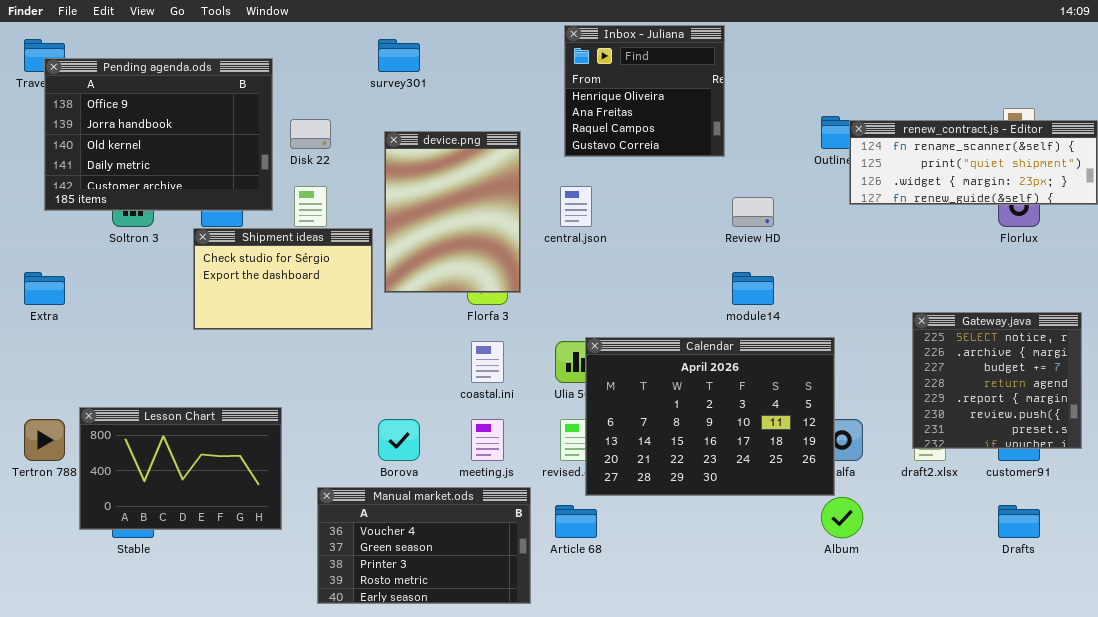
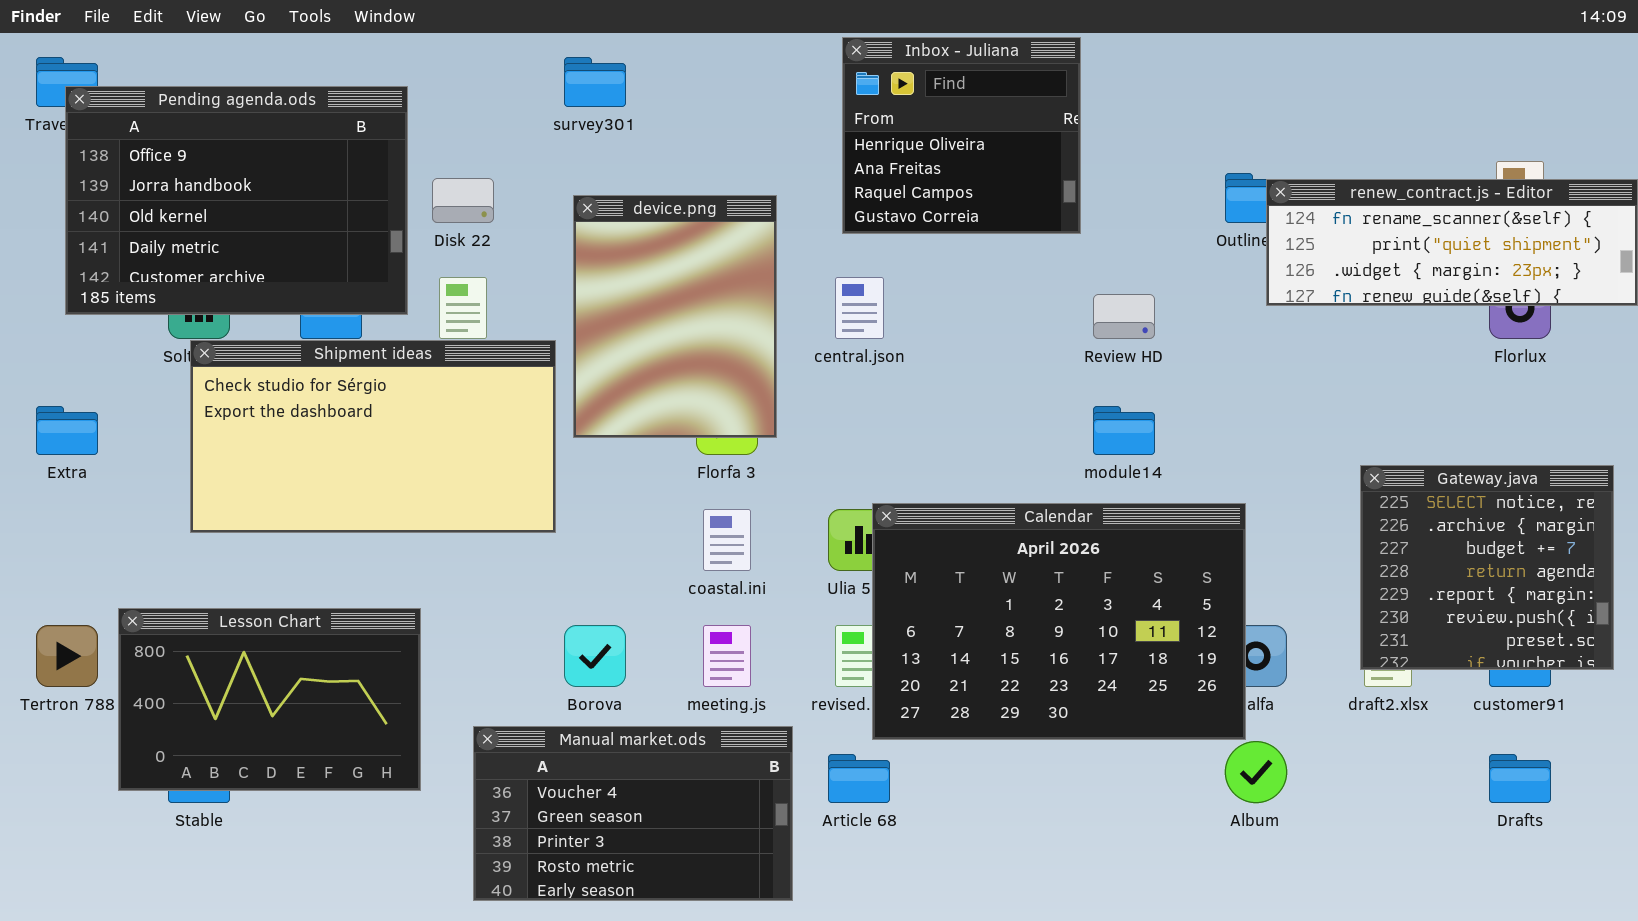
Shipment ideas: [193,228,373,330] -> [190,340,556,533], resized

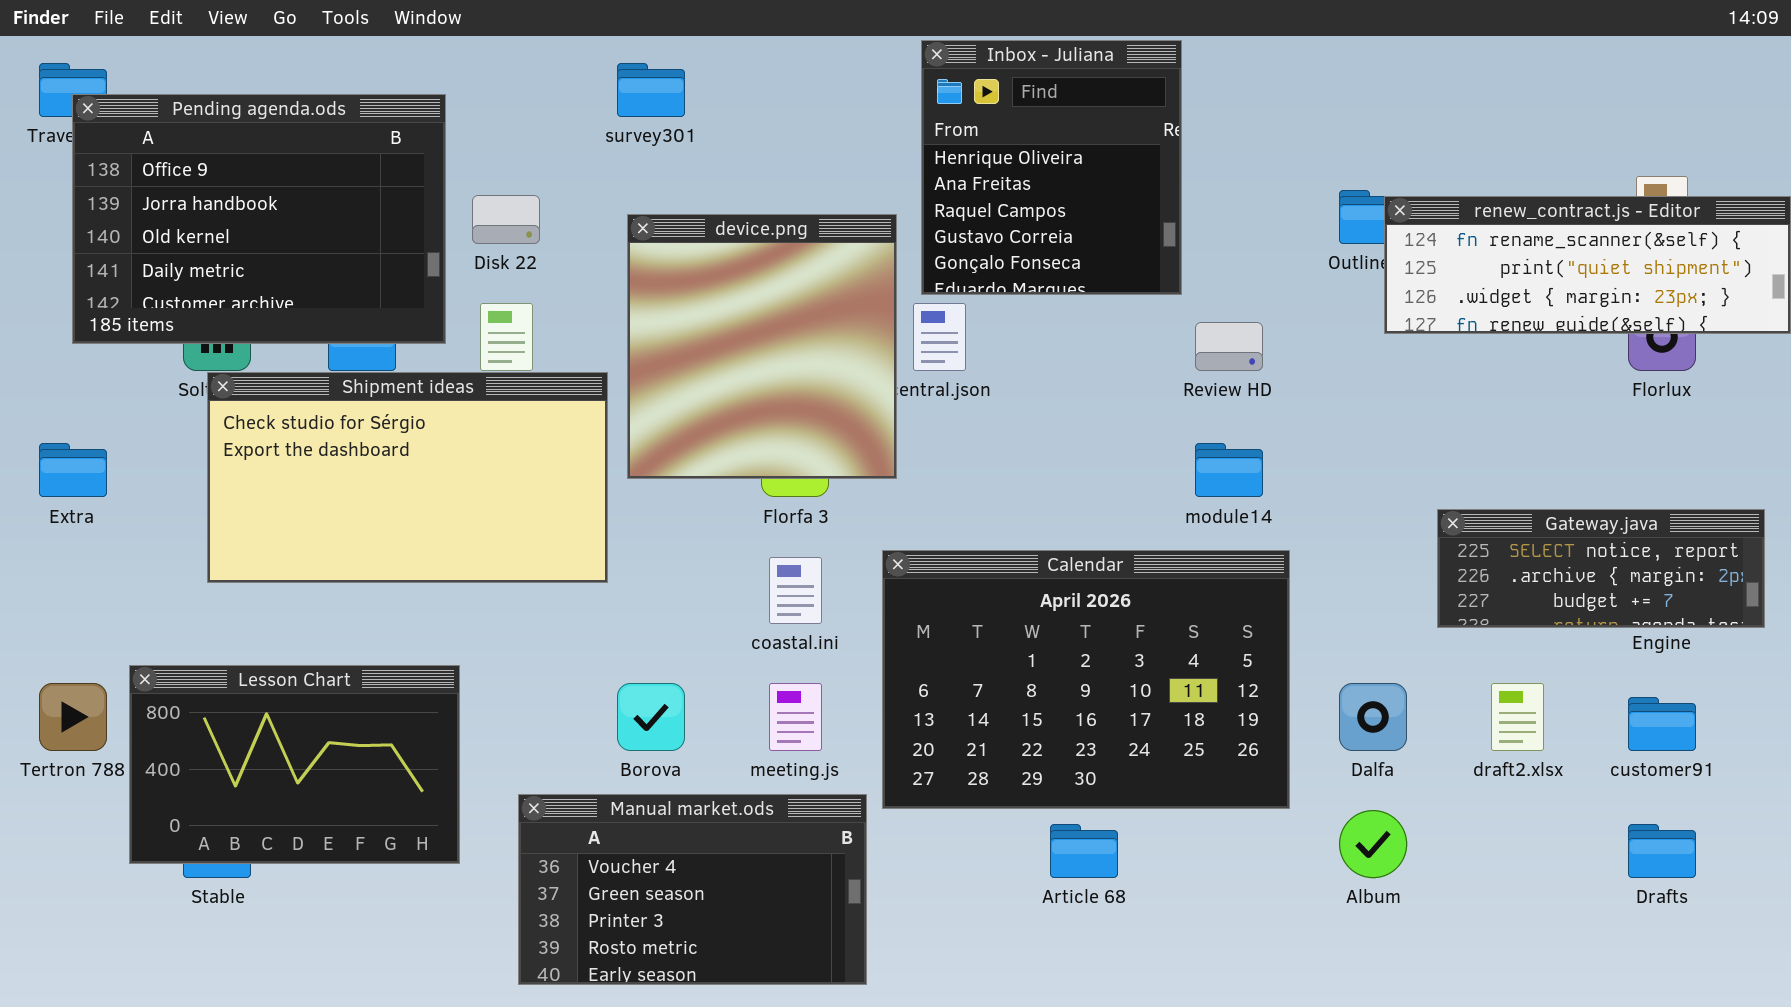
Inbox - Juliana: [842,37,1081,234] -> [921,40,1182,295], resized
device.png: [573,195,777,438] -> [627,214,897,479], resized
Gateway.java: [1360,465,1614,670] -> [1437,509,1765,628], resized
Calendar: [872,503,1246,740] -> [882,550,1290,809], moved
Article 68: [828,754,890,803] -> [1050,824,1118,878], moved

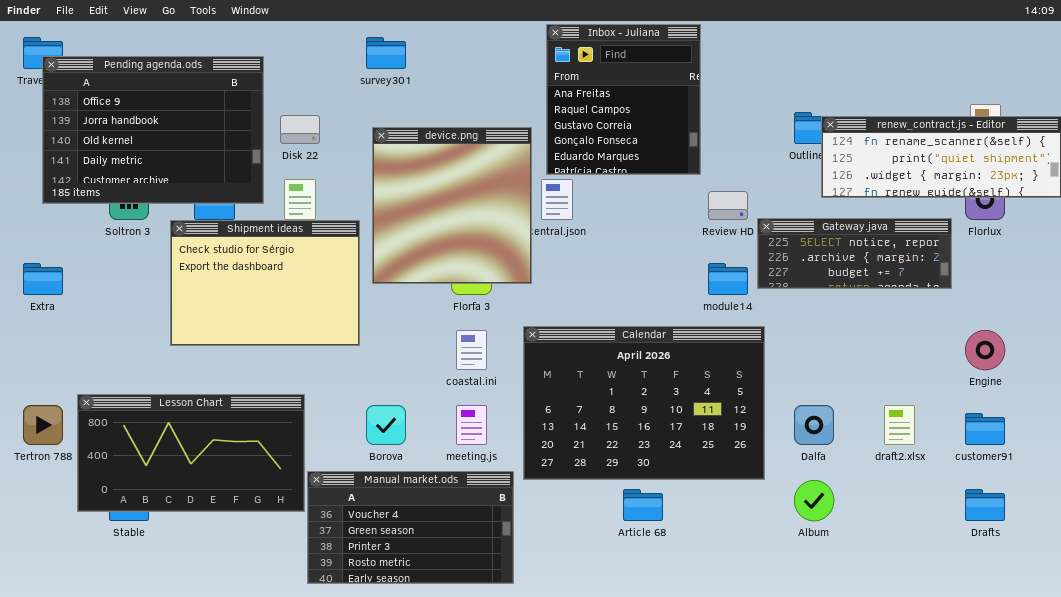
Inbox - Juliana: [921,40,1182,295] -> [546,24,701,175], scrolled down 1 row
Shipment ideas: [207,372,608,583] -> [170,220,360,346], resized
Gateway.java: [1437,509,1765,628] -> [757,218,952,289], moved
Lesson Chart: [129,665,460,864] -> [77,394,305,512], resized

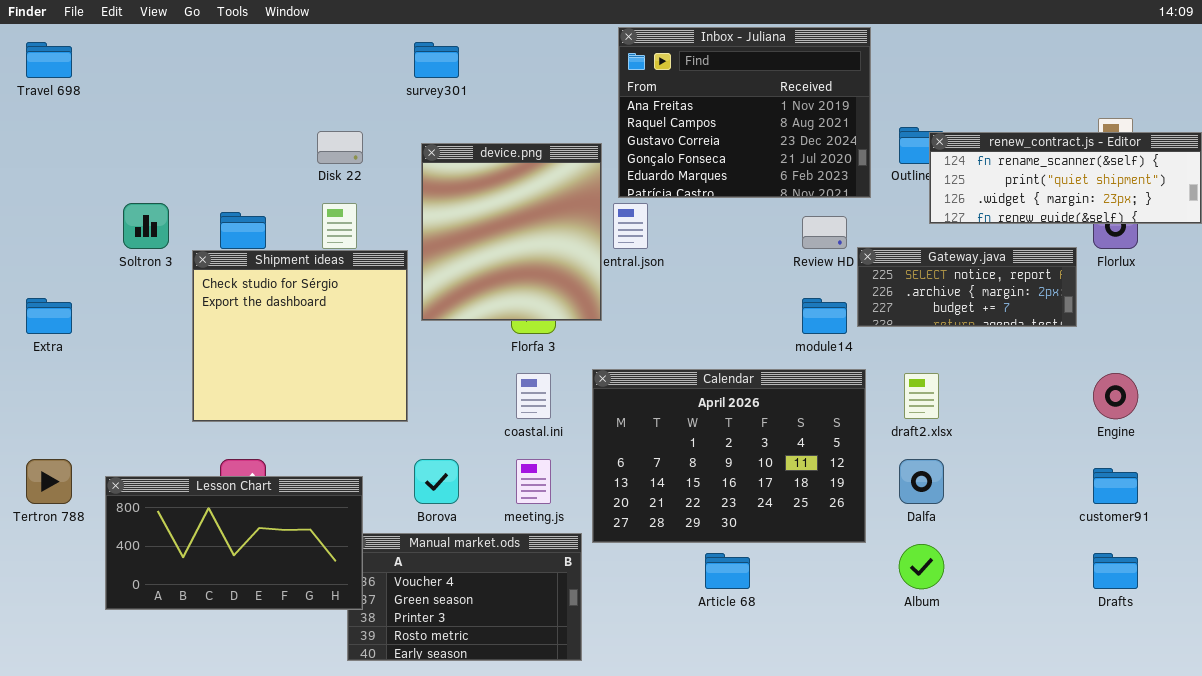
Inbox - Juliana: [546,24,701,175] -> [618,27,871,198], resized
Pending agenda.ods: [42,56,264,204] -> none, closed
Shipment ideas: [170,220,360,346] -> [192,250,408,422], resized
Lesson Chart: [77,394,305,512] -> [105,476,363,610], moved
draft2.xlsx: [884,405,915,445] -> [904,373,939,419], moved

